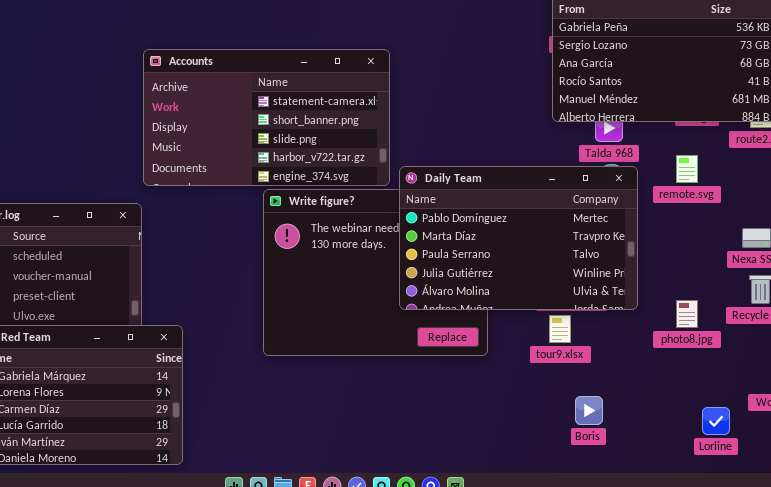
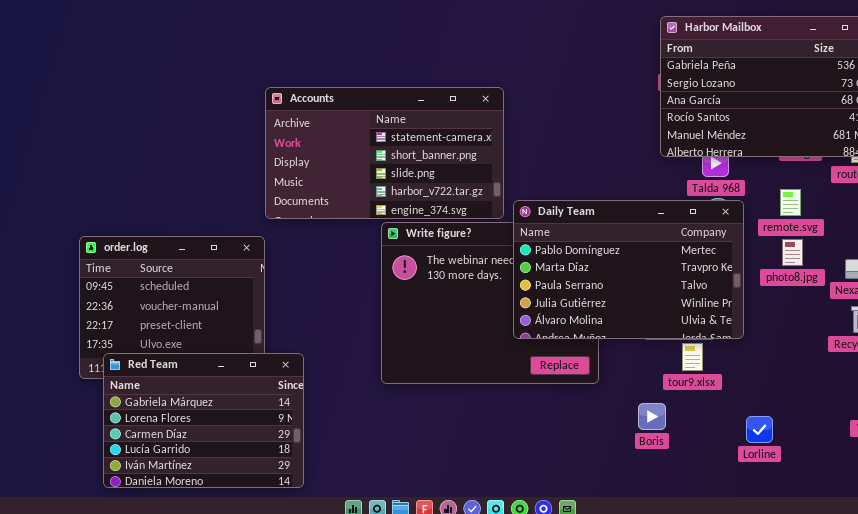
photo8.jpg: [676,300,698,328] -> [782,239,803,266], moved
tour9.xlsx: [549,315,571,343] -> [682,343,703,371], moved
Boris: [575,396,603,425] -> [638,403,666,430], moved
Lorline: [702,407,730,435] -> [746,416,773,443], moved

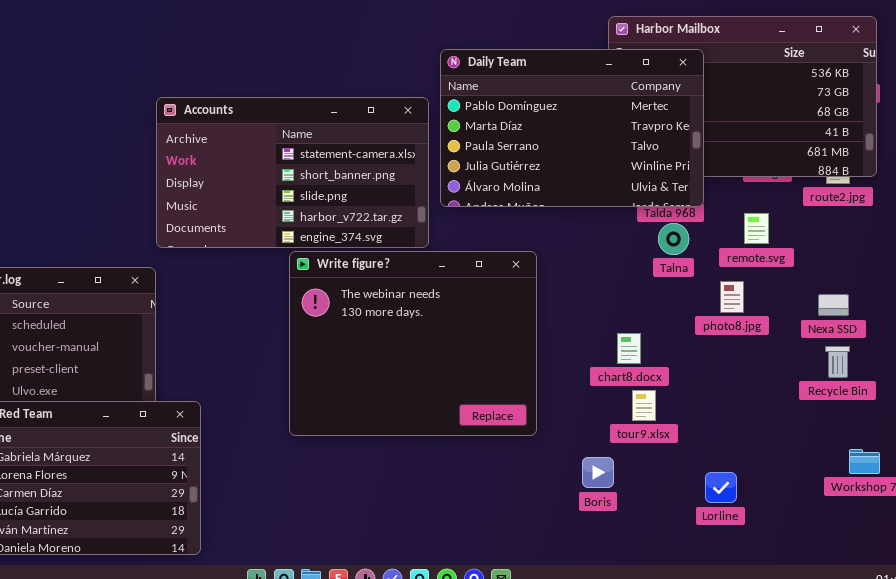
Daily Team: [513,200,744,339] -> [440,49,704,207], moved
photo8.jpg: [782,239,803,266] -> [720,281,744,313], moved

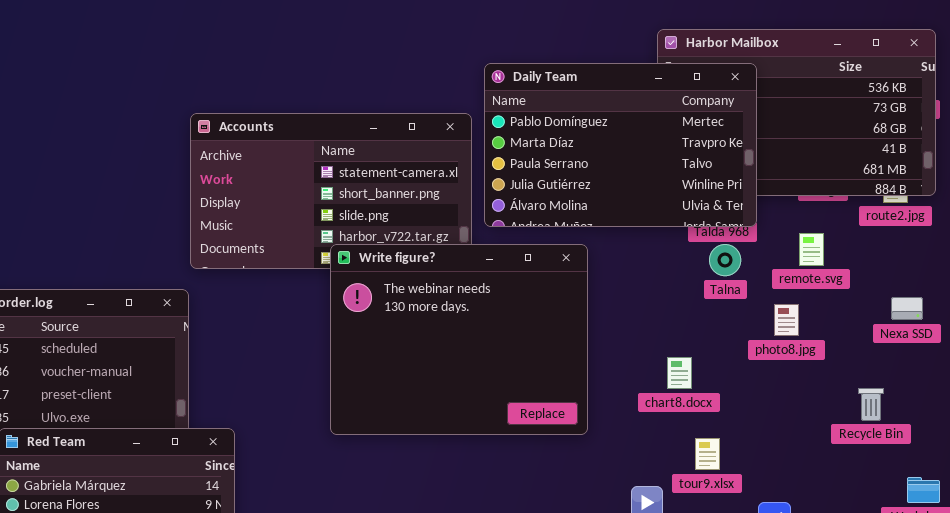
Write figure?: [289,251,537,436] -> [330,244,588,435], moved
Nexa SSD: [818,294,849,316] -> [891,297,923,320], moved
Recycle Bin: [825,346,850,378] -> [858,388,884,421], moved
tour9.xlsx: [632,390,656,421] -> [695,438,720,470], moved

